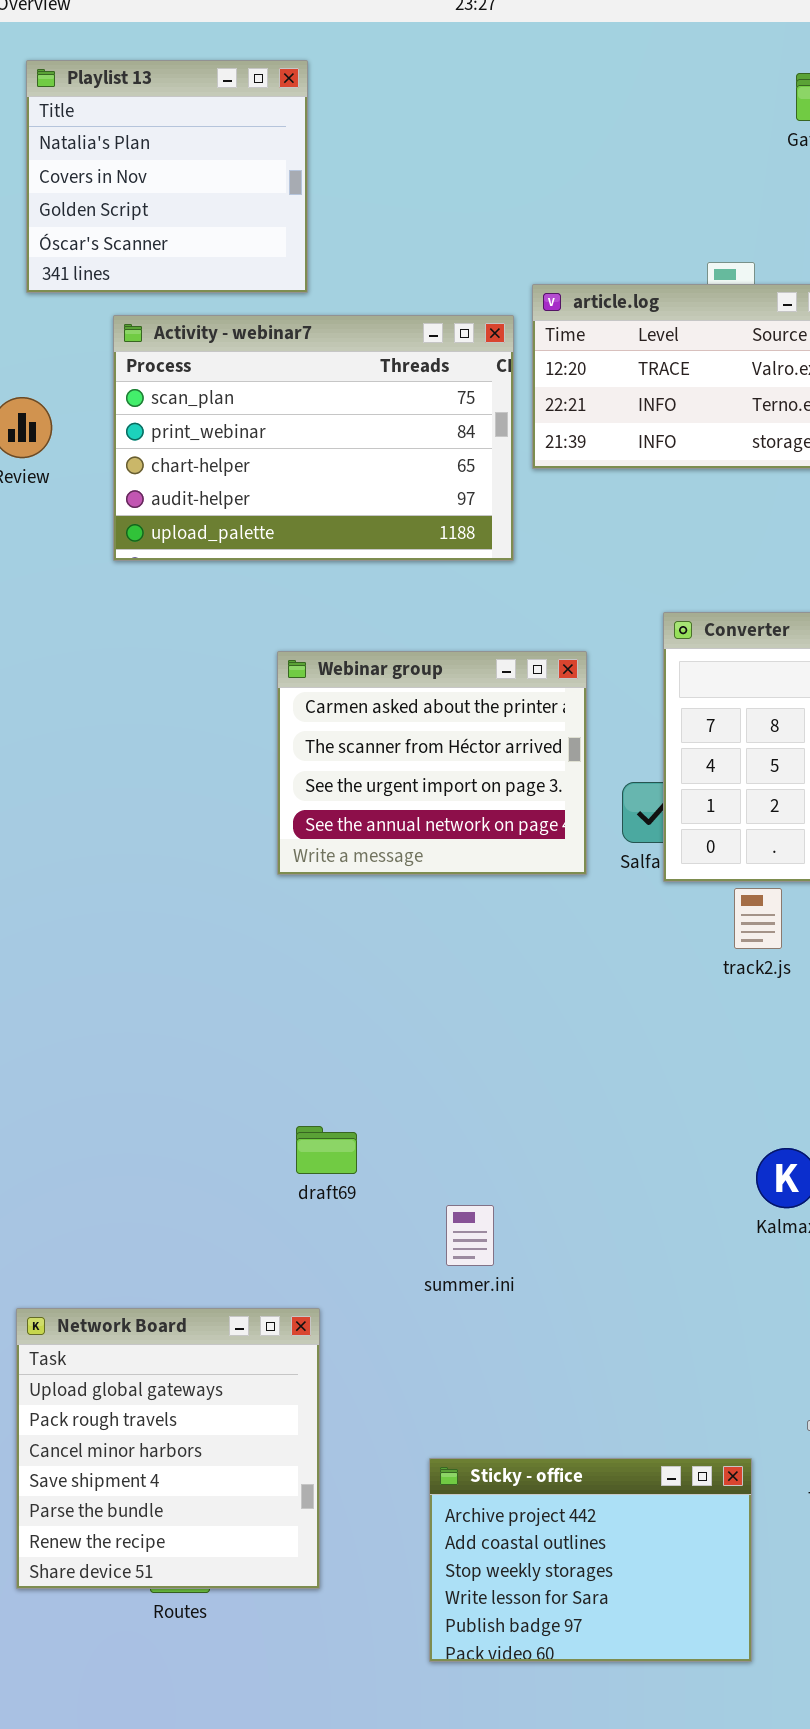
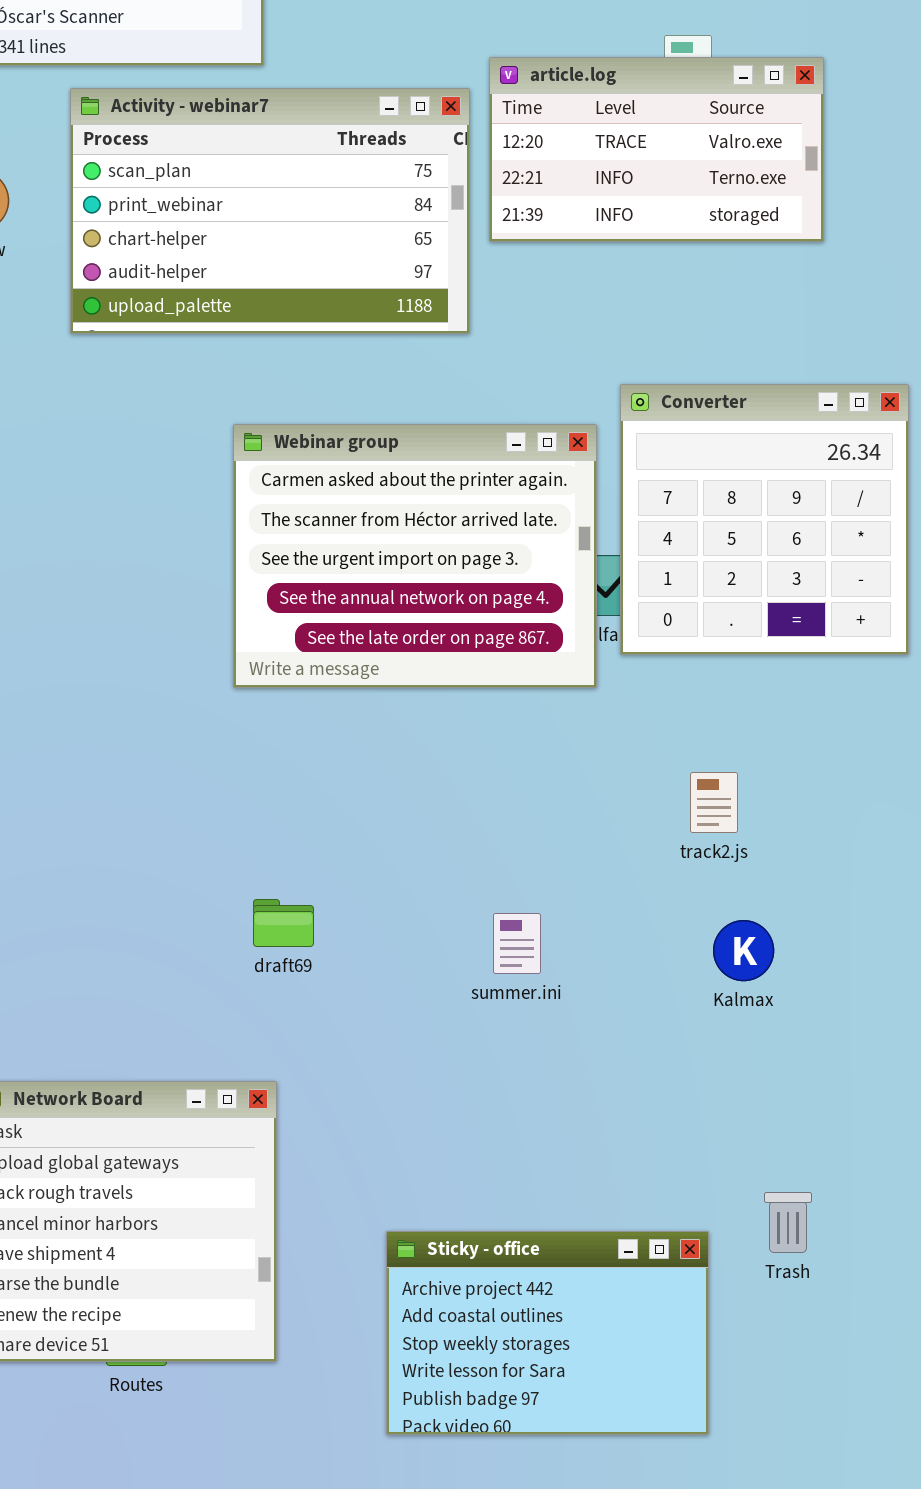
Webinar group: [277,651,587,875] -> [233,424,597,688], resized
track2.js: [734,888,782,949] -> [690,772,738,833], moved
summer.ini: [446,1205,494,1266] -> [493,913,541,974], moved

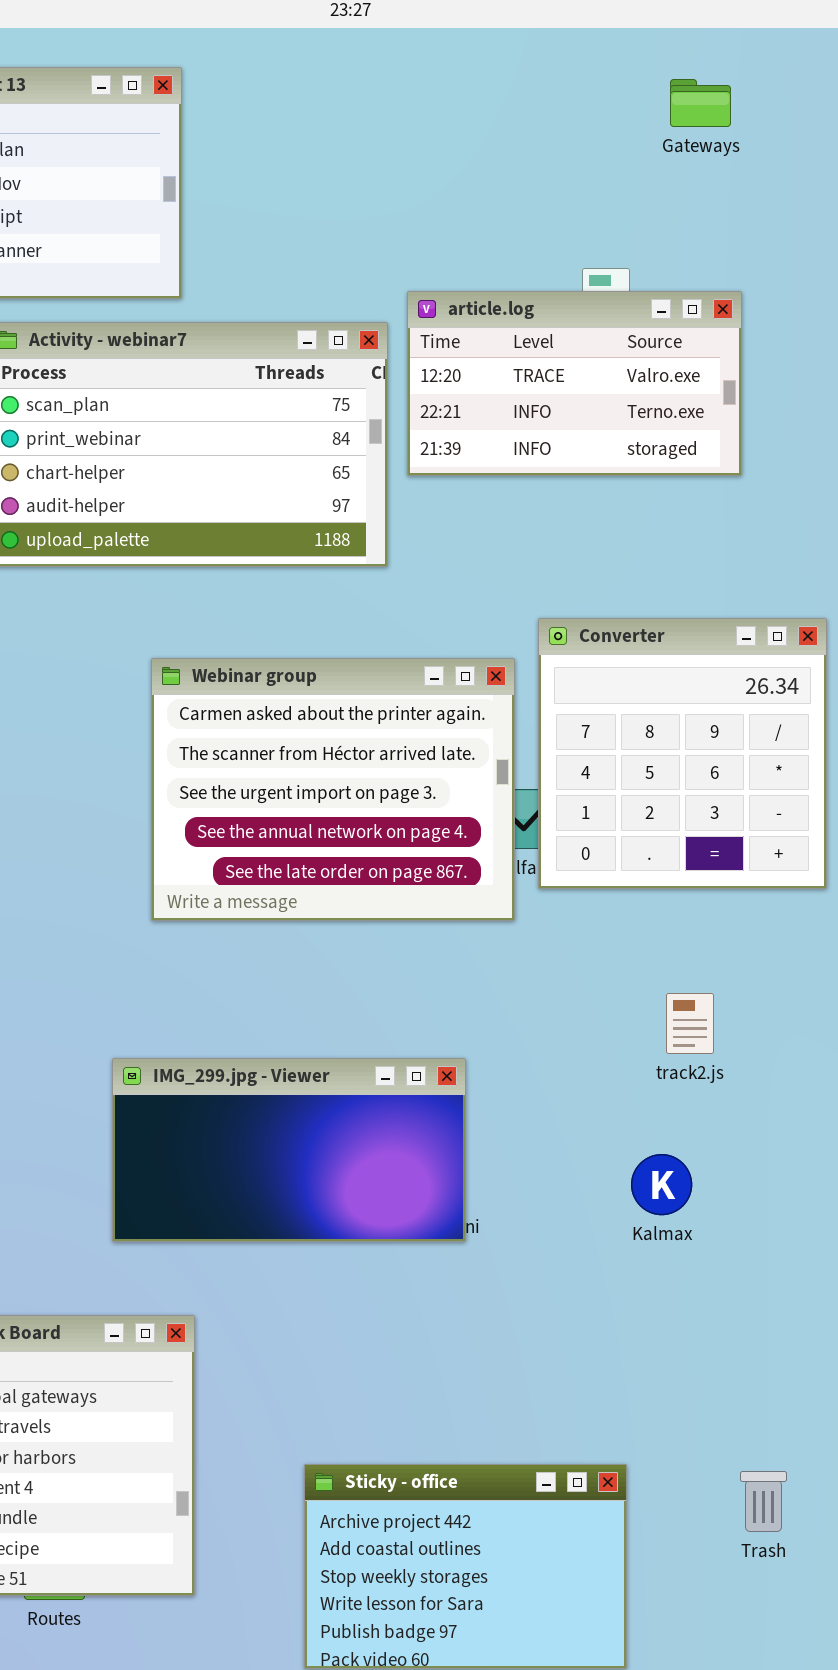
track2.js: [690,772,738,833] -> [666,993,714,1054], moved
IMG_299.jpg - Viewer: none -> [112,1058,466,1242], opened
Trash: [764,1192,812,1253] -> [740,1471,787,1532], moved

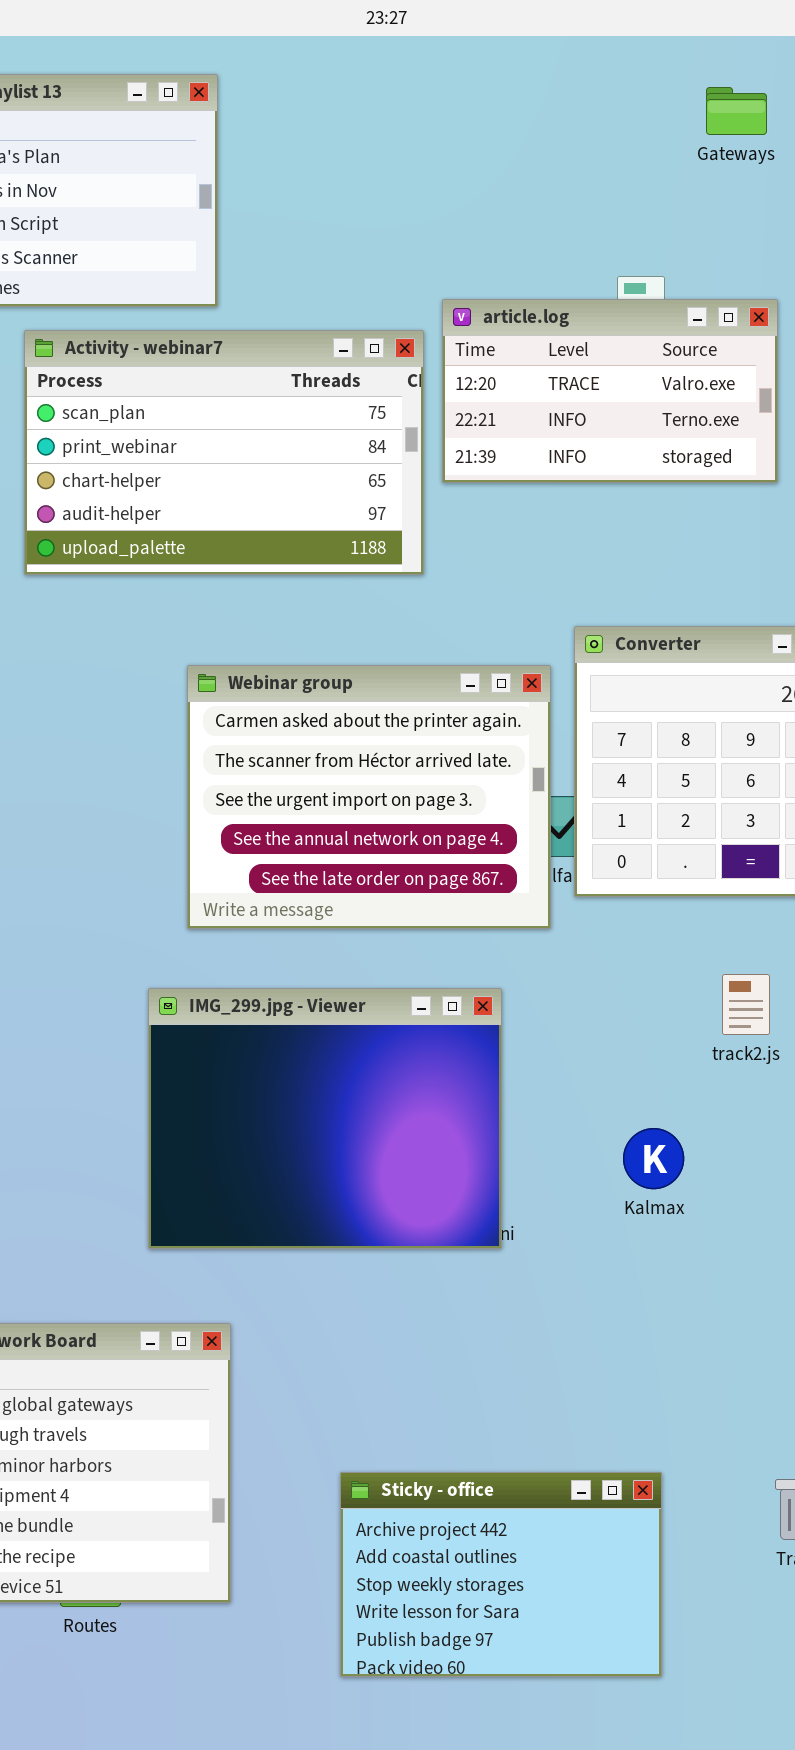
track2.js: [666,993,714,1054] -> [722,974,770,1035], moved
IMG_299.jpg - Viewer: [112,1058,466,1242] -> [148,988,502,1249], resized
Kalmax: [631,1154,692,1215] -> [623,1128,684,1189], moved

